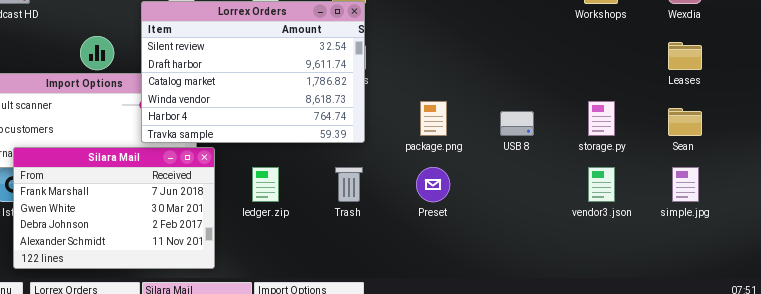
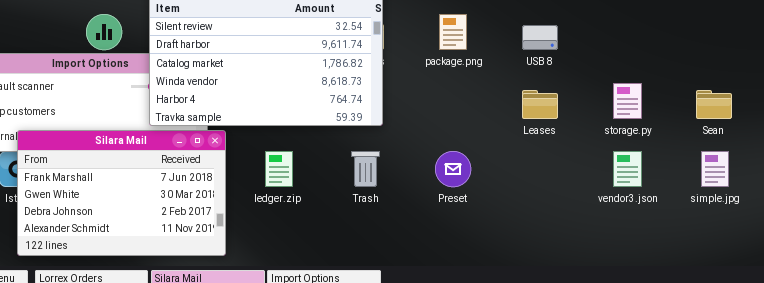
Leases: [668,42,702,70] -> [522,90,558,119], moved
package.png: [420,101,447,136] -> [439,14,467,50], moved
USB 8: [500,111,534,136] -> [522,25,558,50], moved

